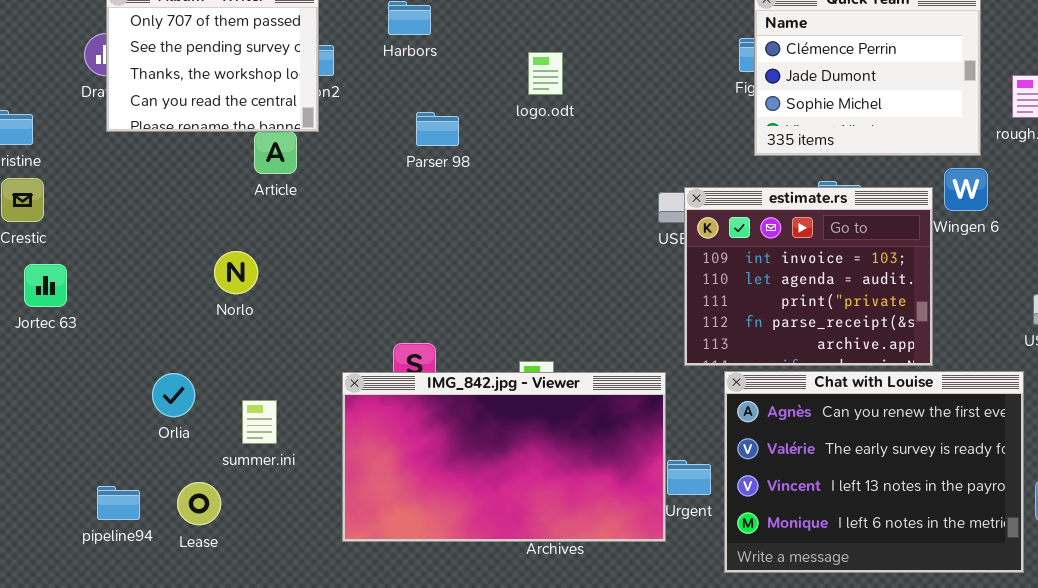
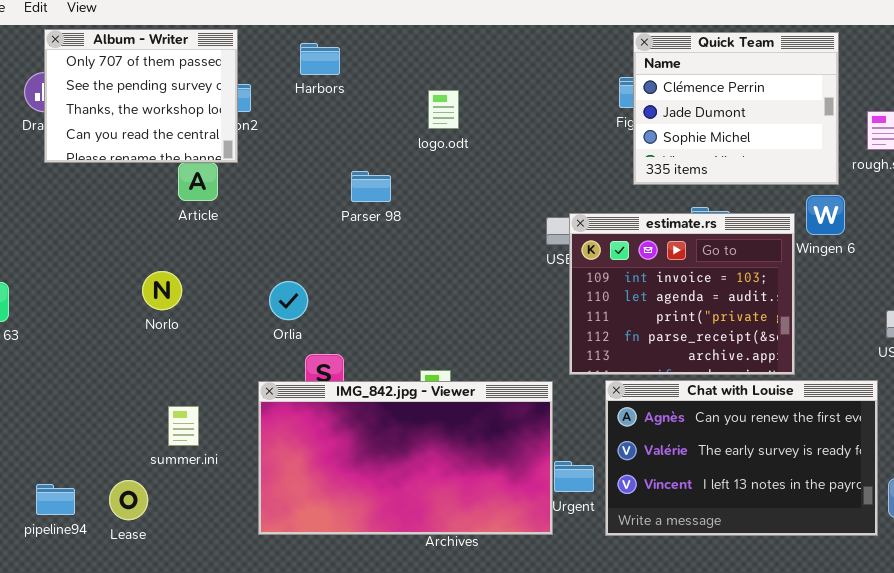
Parser 98: [416,112,459,146] -> [351,171,391,202], moved
Chat with Louise: [724,371,1024,573] -> [605,380,878,536], resized
Orlia: [152,373,195,417] -> [269,281,308,320], moved

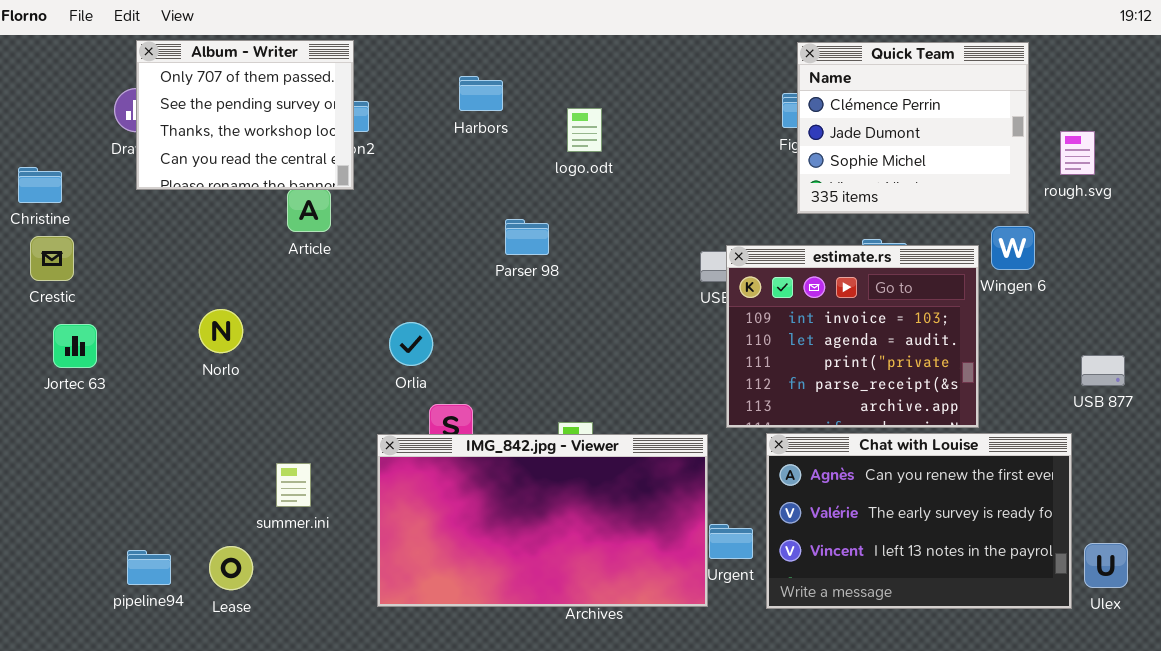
Harbors: [300,43,340,75] -> [459,76,503,111], moved
Parser 98: [351,171,391,202] -> [505,219,549,255], moved
Norlo: [142,271,182,310] -> [199,309,243,353], moved

